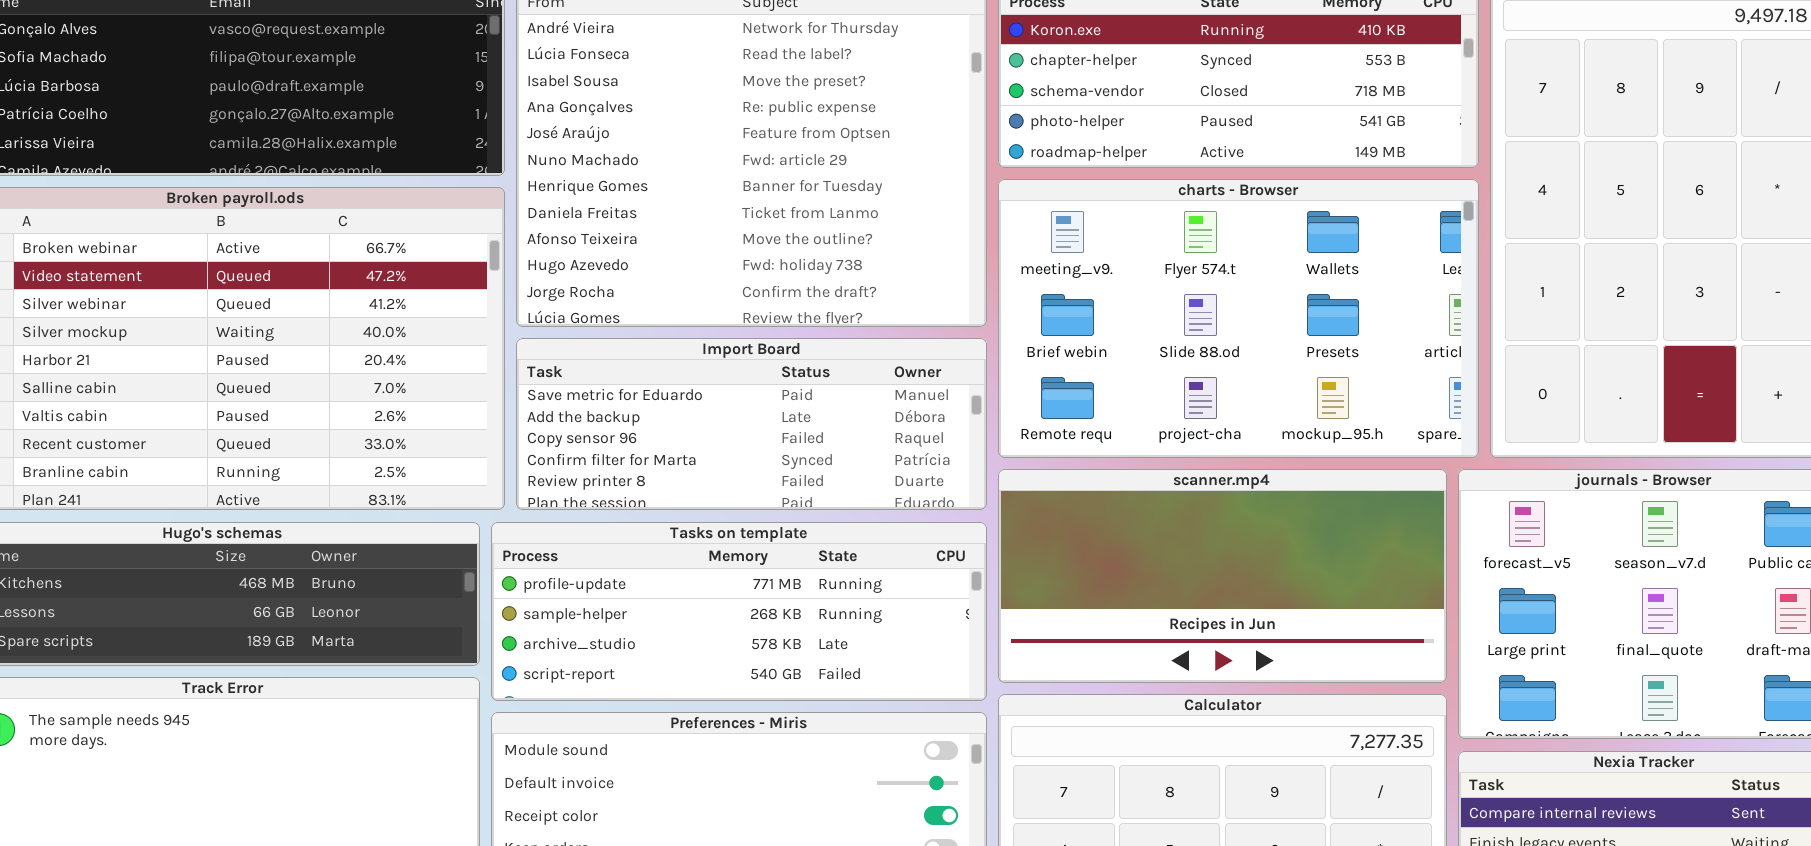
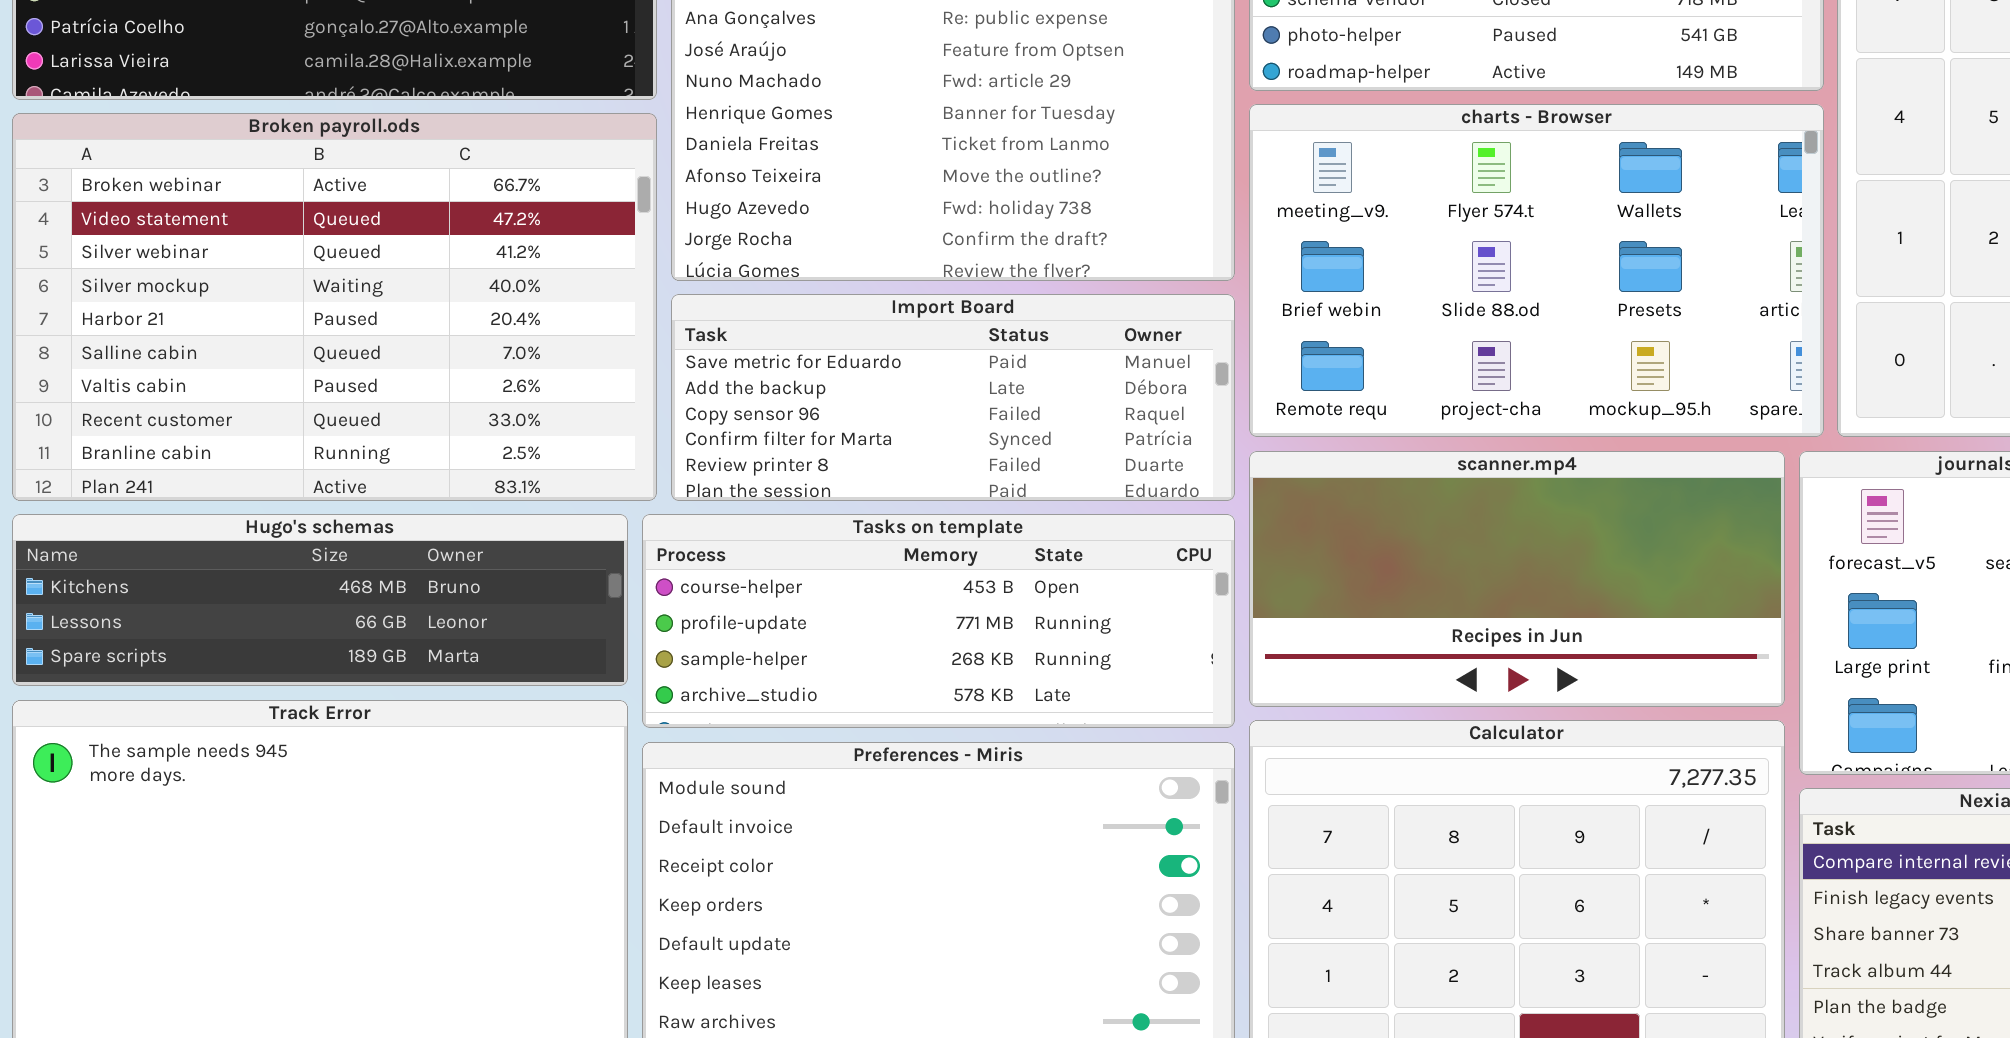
Tasks on template: [491,522,987,701] -> [642,514,1235,728], scrolled up 1 row

